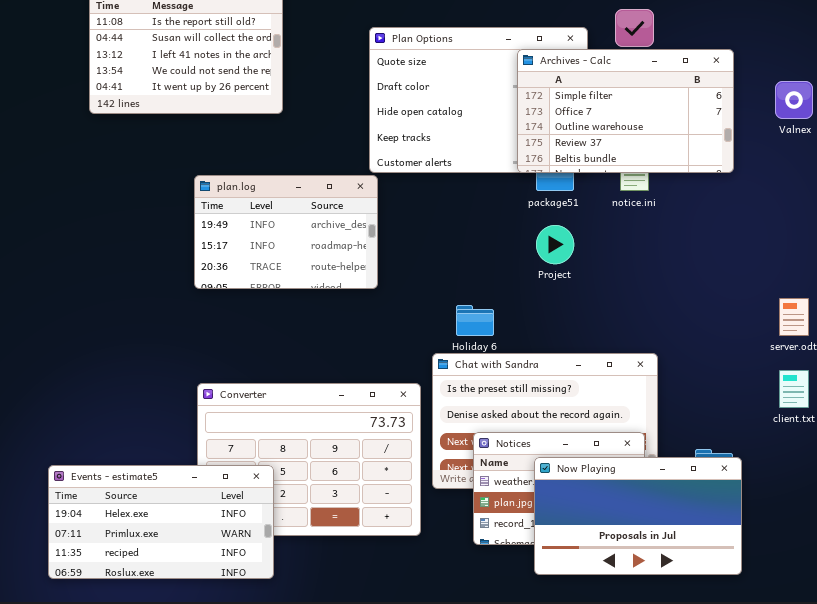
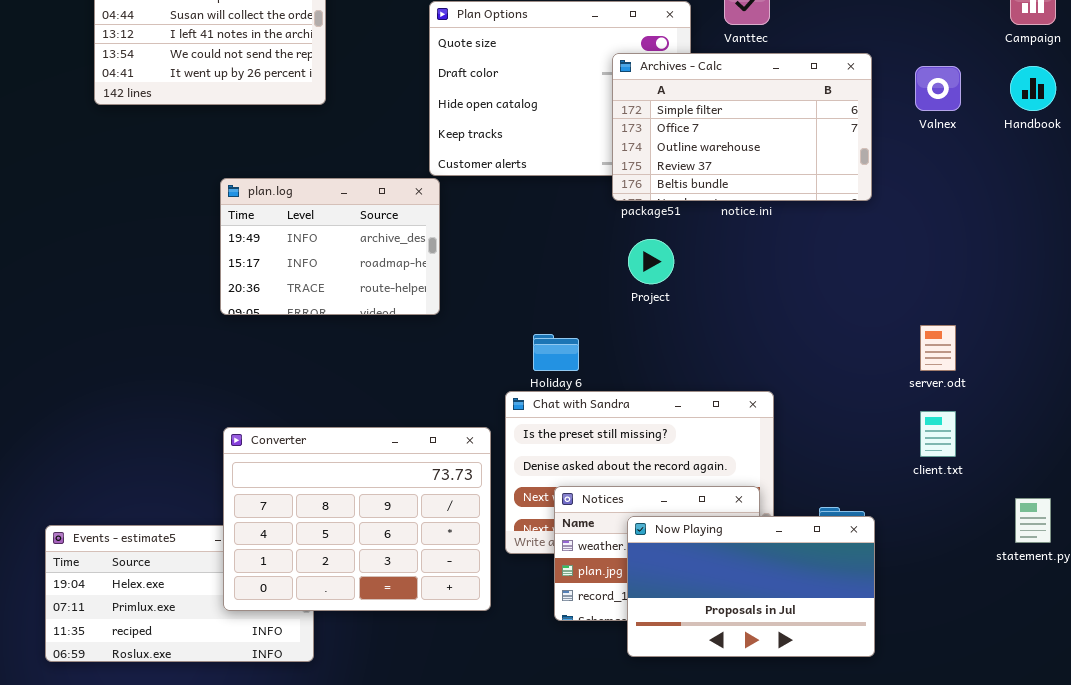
Archives - Calc: [517,49,734,173] -> [612,53,872,201], moved
Converter: [197,383,421,536] -> [223,427,491,611], raised

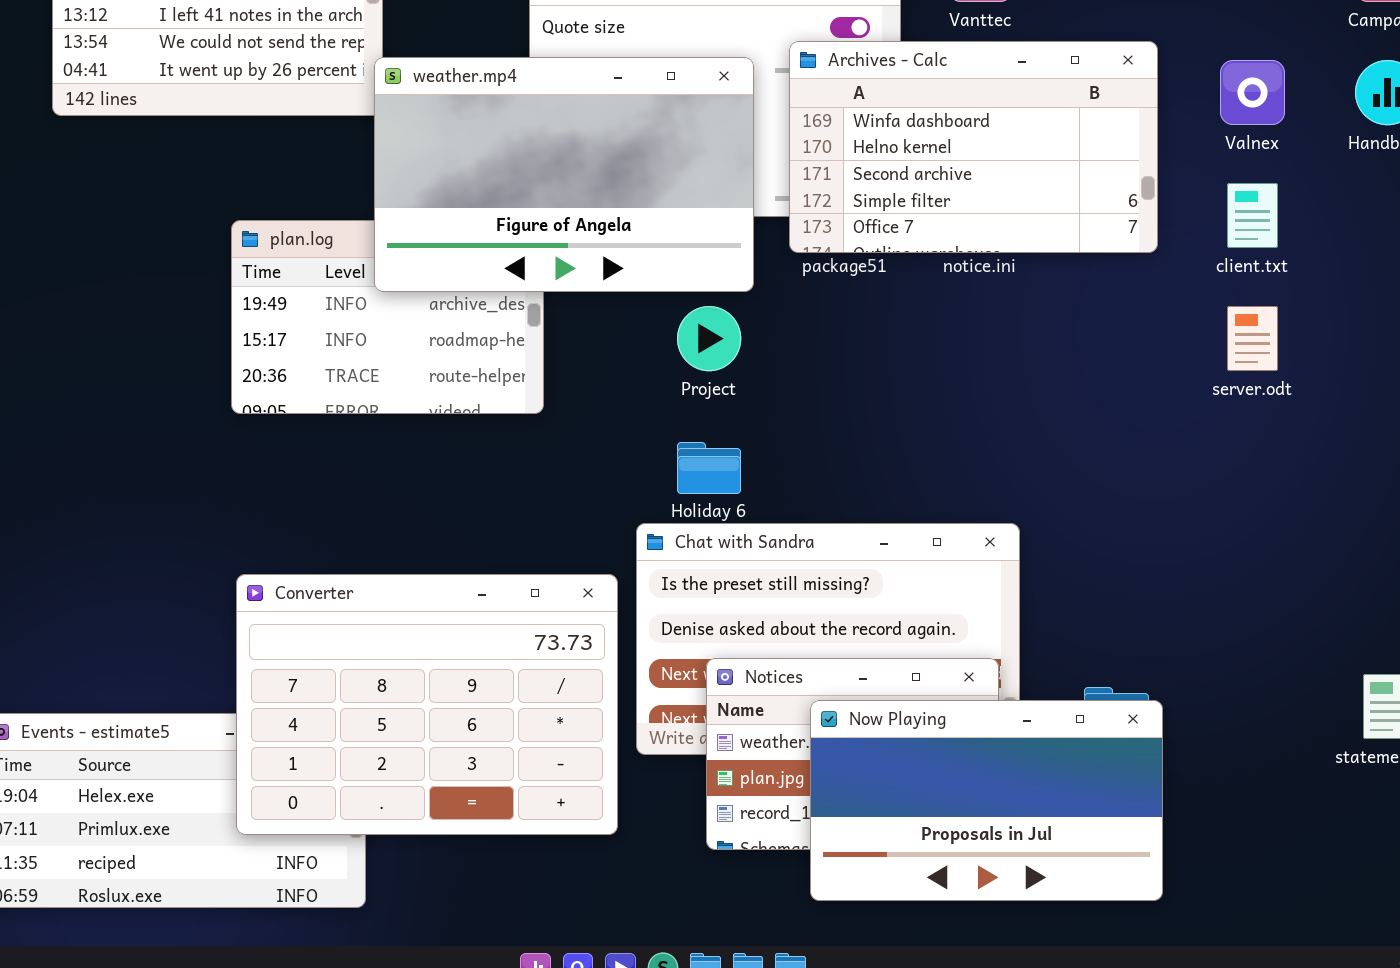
Archives - Calc: [612,53,872,201] -> [789,41,1158,253], scrolled up 3 rows
weather.mp4: none -> [374,57,754,292], opened
Project: [628,239,674,284] -> [677,306,741,371], moved
server.odt: [920,325,956,371] -> [1227,306,1278,371], moved
client.txt: [920,411,956,457] -> [1227,183,1278,248], moved

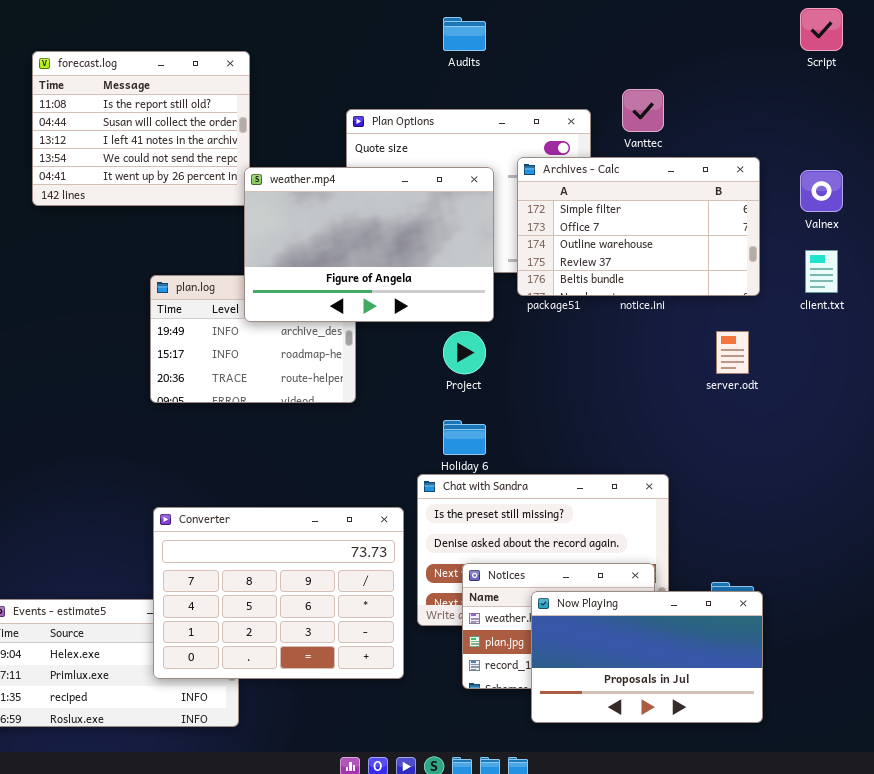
Archives - Calc: [789,41,1158,253] -> [517,157,760,296], scrolled down 3 rows
server.odt: [1227,306,1278,371] -> [716,331,749,374], moved

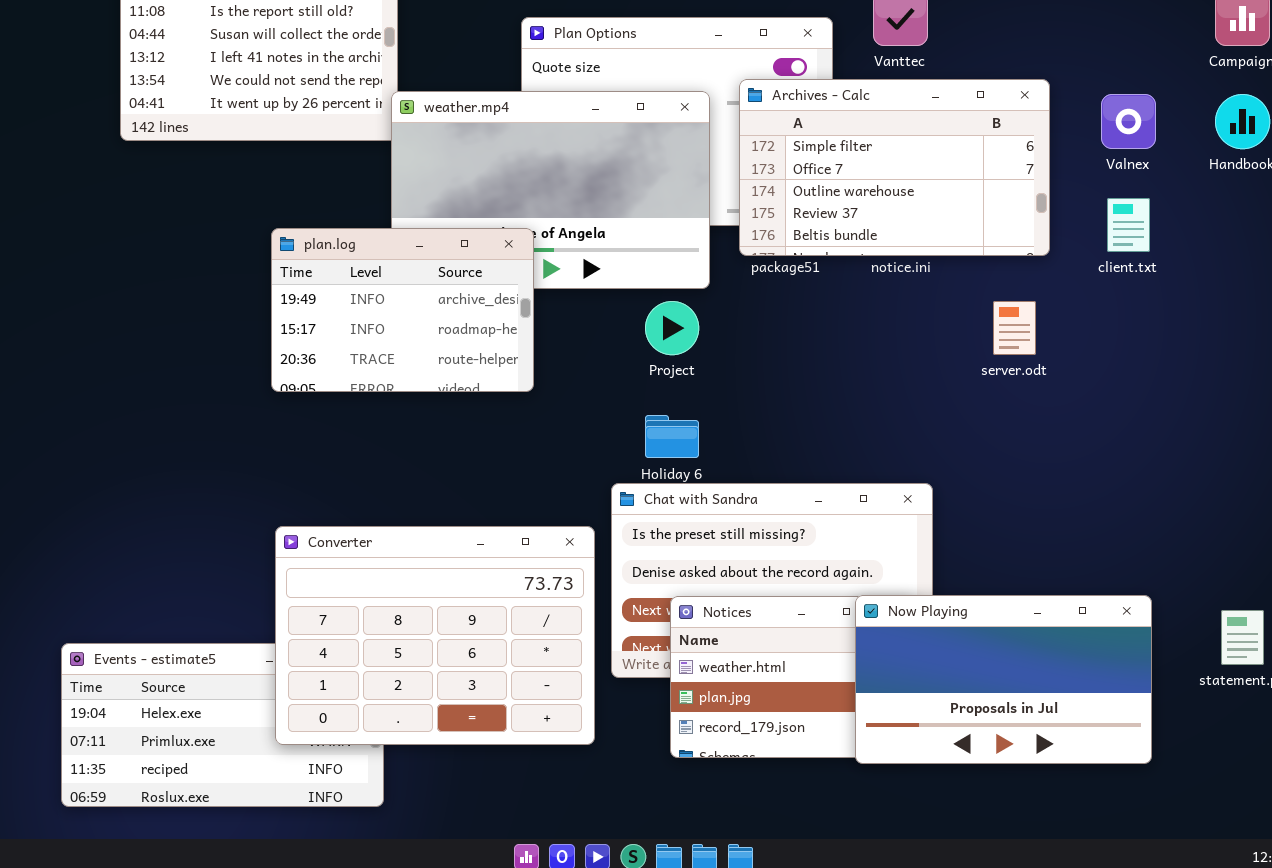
plan.log: [150,275,356,403] -> [271,228,534,392], raised
Now Playing: [531,591,763,723] -> [855,595,1152,764], moved

